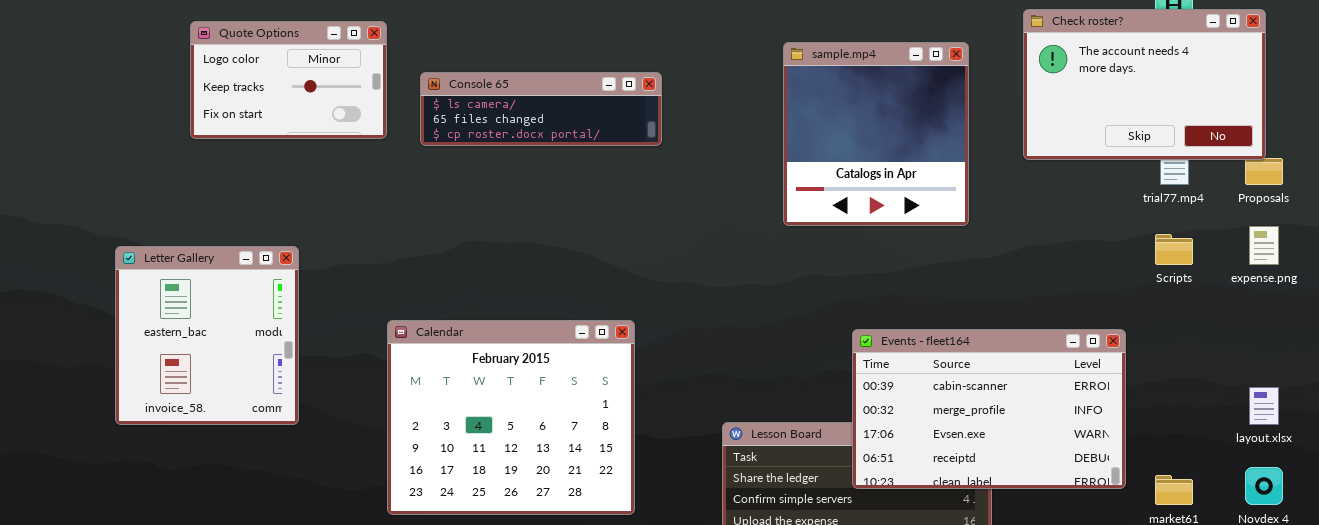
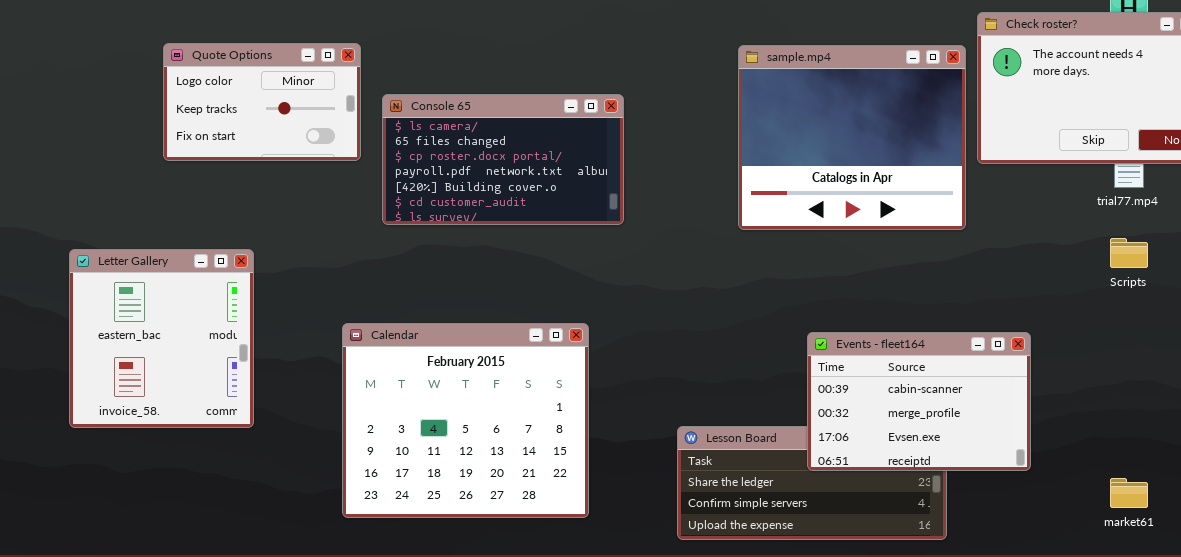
Quote Options: [190,21,387,139] -> [163,43,361,161], moved
sample.mp4: [783,42,969,226] -> [738,45,966,230], resized
Console 65: [420,72,662,146] -> [382,94,624,225], moved, resized
Events - fleet164: [852,329,1126,489] -> [807,332,1031,471], resized

